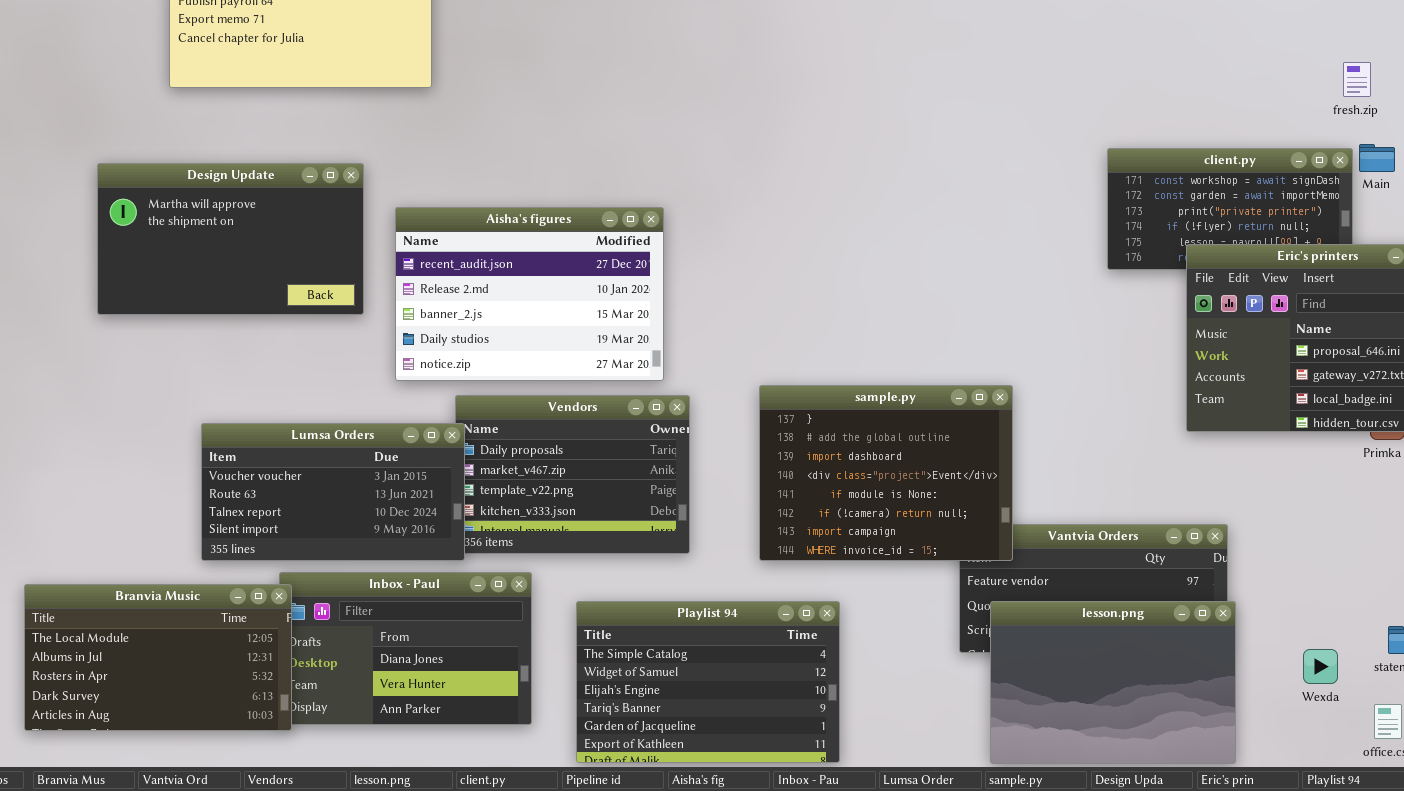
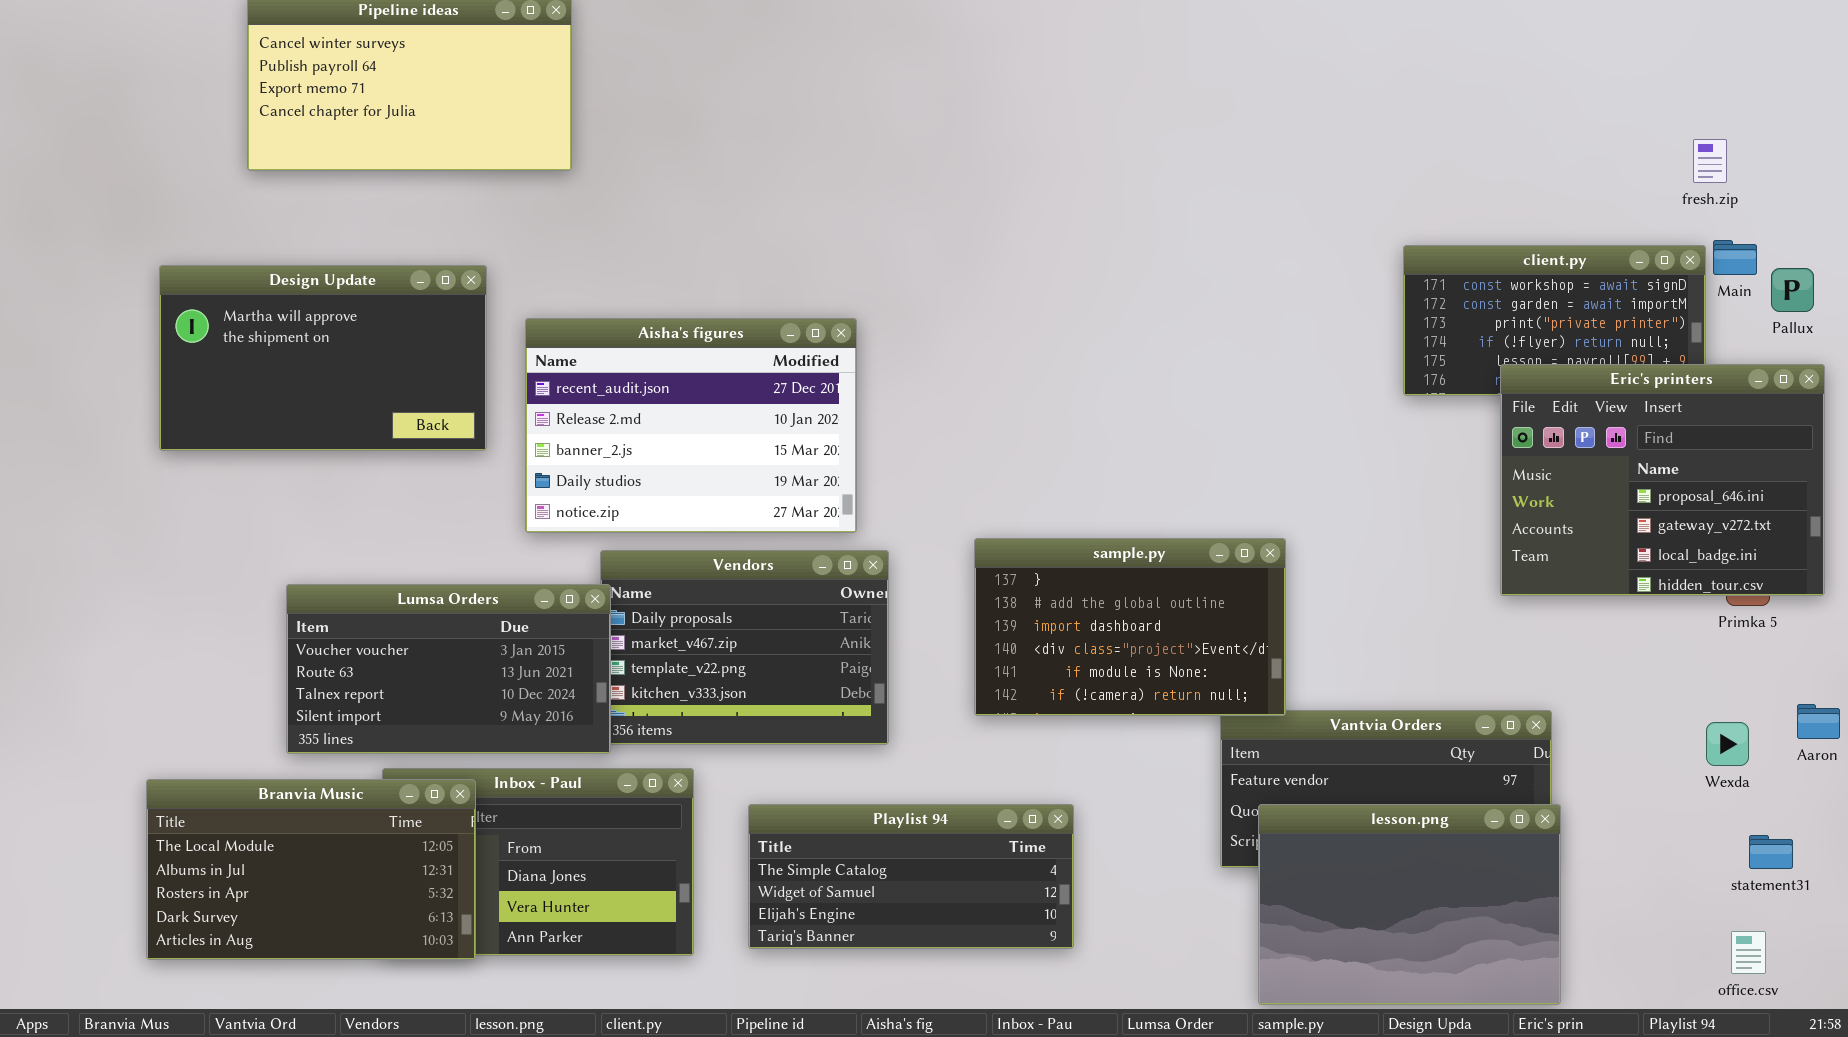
sample.py: [759,385,1013,561] -> [974,538,1286,716], resized
Branvia Music: [24,584,292,731] -> [146,779,476,960], moved
Playlist 94: [576,601,840,763] -> [748,804,1074,949], resized
Wexda: [1303,649,1338,684] -> [1706,722,1749,766], moved

